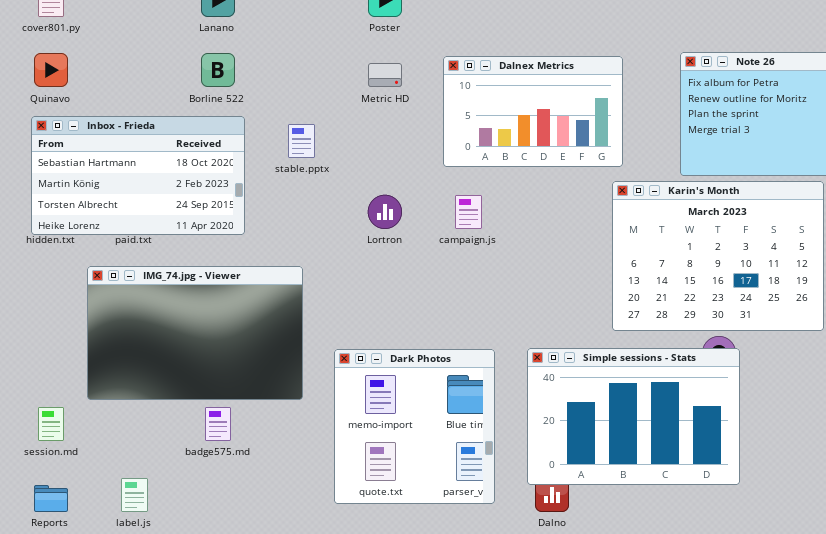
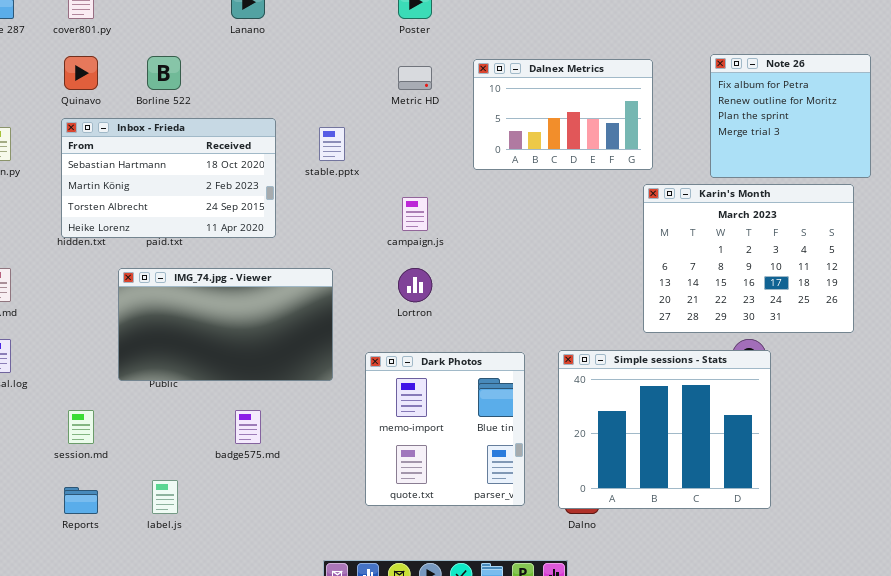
Borline 522: [201,53,235,87] -> [147,56,181,90], moved
Lortron: [368,195,402,229] -> [398,268,432,302], moved
campaign.js: [455,195,482,229] -> [402,197,428,231], moved
IMG_74.jpg - Viewer: [87,266,303,400] -> [118,268,333,381], resized
Simple sessions - Stats: [527,348,740,485] -> [558,350,771,509], resized

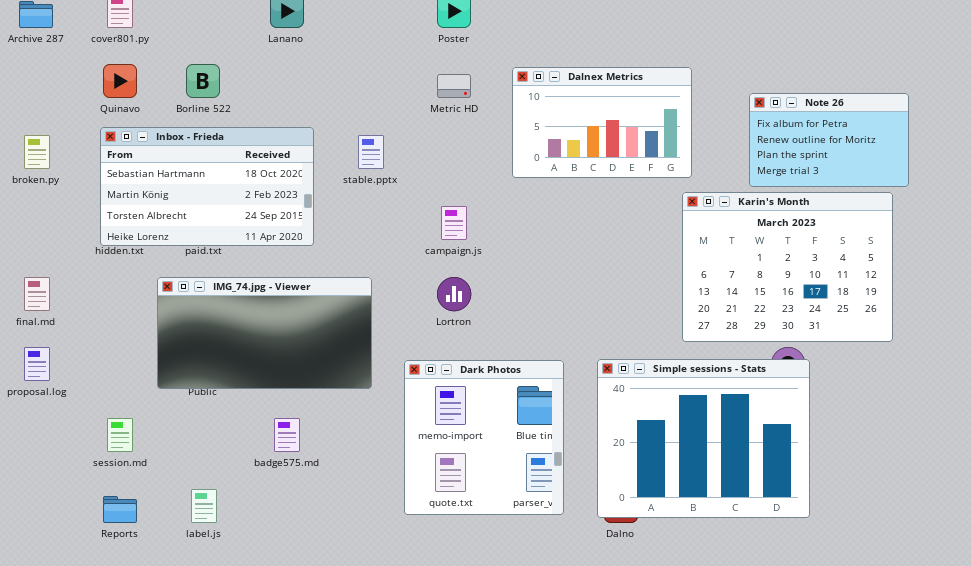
Note 26: [710,54,871,178] -> [749,93,909,187], resized

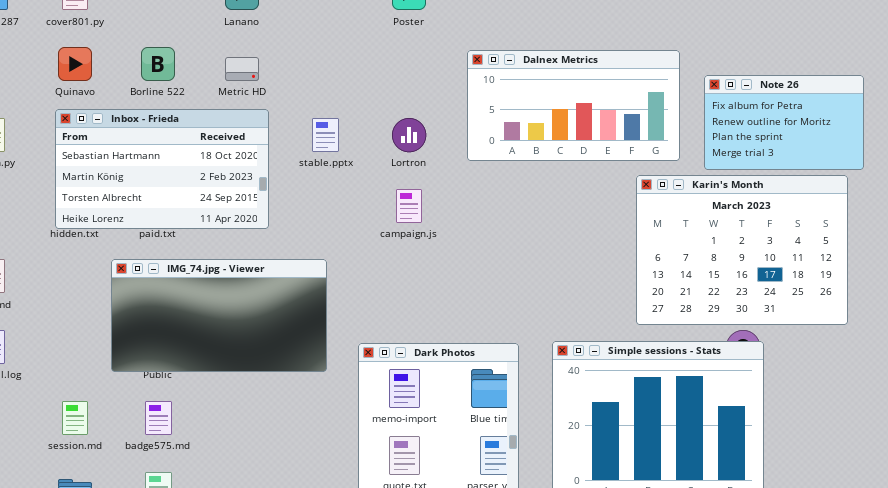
Dalnex Metrics: [512,67,692,178] -> [467,50,680,161], resized
Metric HD: [437,74,471,98] -> [225,57,259,81], moved
Lortron: [437,277,471,311] -> [392,118,426,152], moved
badge575.md: [274,418,300,452] -> [145,401,172,435], moved

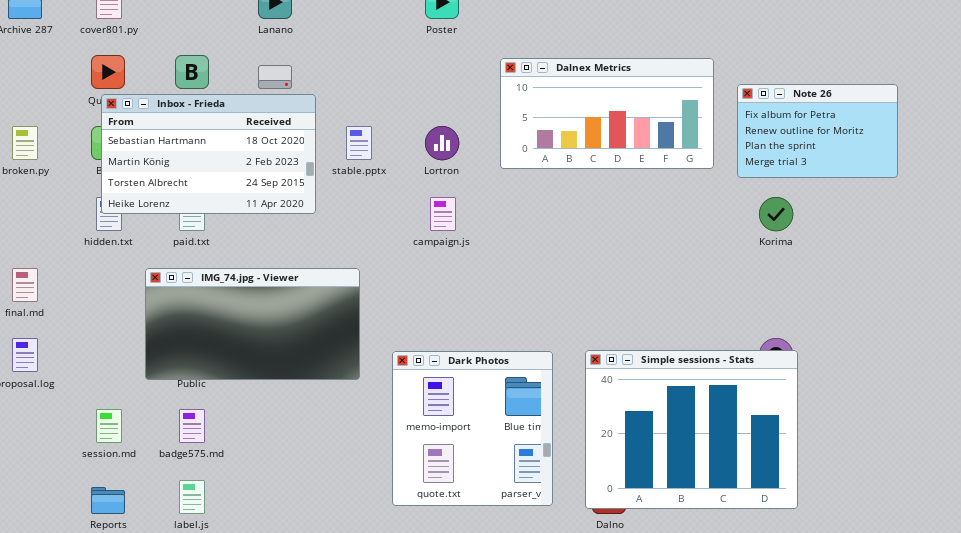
Inbox - Frieda: [55,109,269,229] -> [101,94,316,214], moved
Karin's Month: [636,175,848,325] -> none, closed

